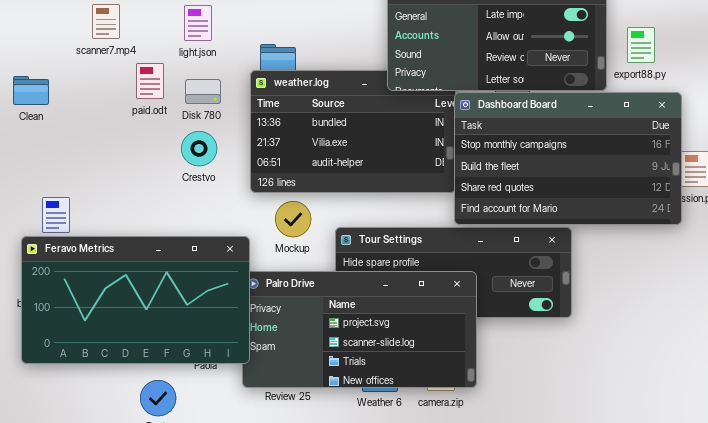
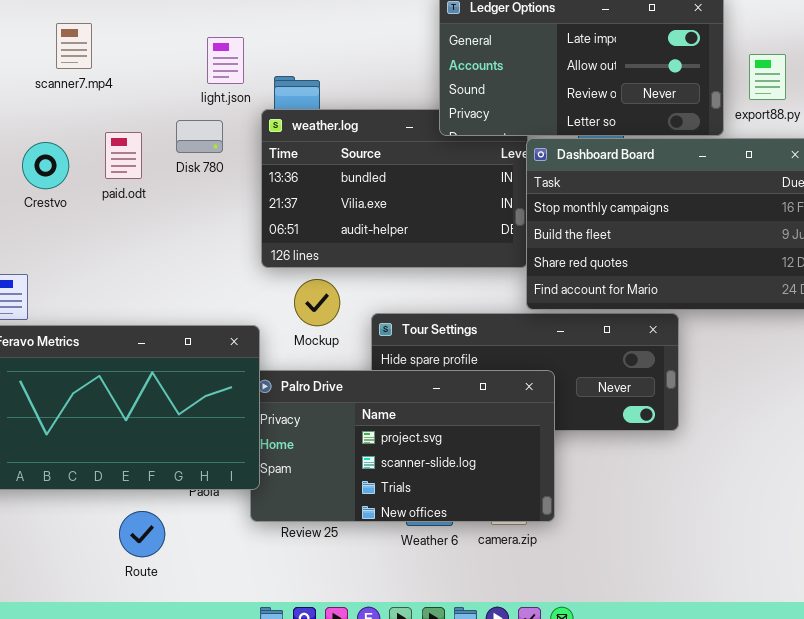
light.json: [184,5,212,41] -> [207,37,244,84], moved
paid.odt: [136,63,164,99] -> [105,132,142,179], moved
Crestvo: [181,131,217,166] -> [22,142,69,189], moved

